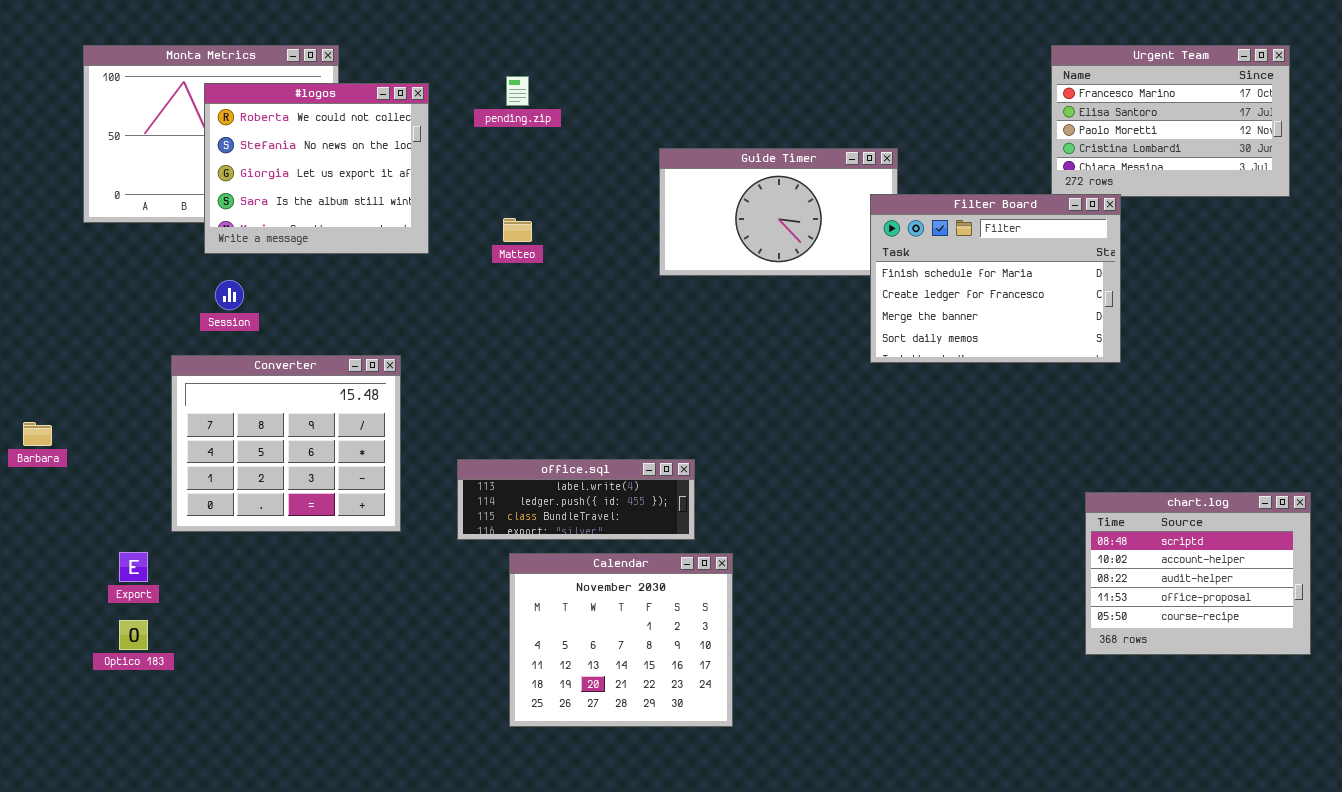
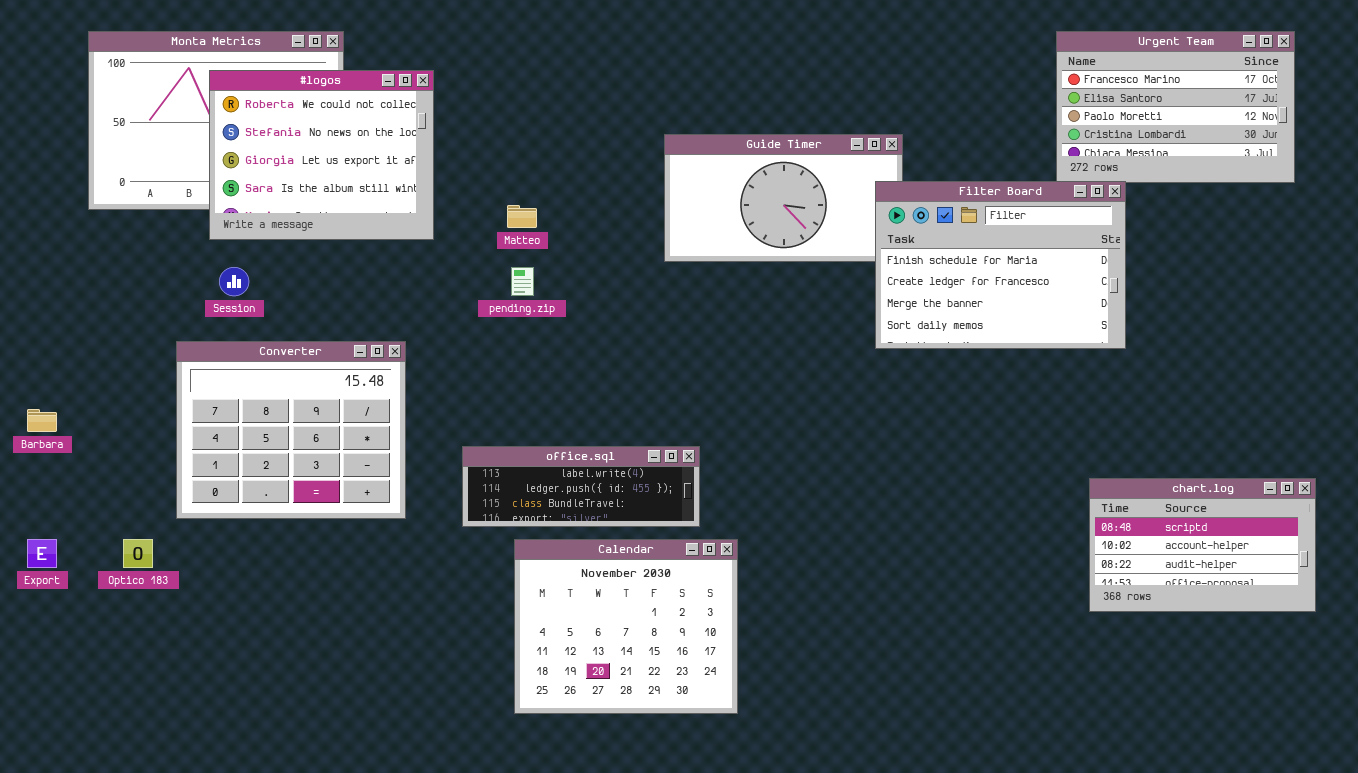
pending.zip: [506,76,529,106] -> [511,267,534,296], moved
chart.log: [1085,492,1311,655] -> [1089,478,1316,612], resized
Export: [119,552,148,582] -> [27,539,57,568], moved
Optico 183: [119,620,148,650] -> [123,539,153,568], moved

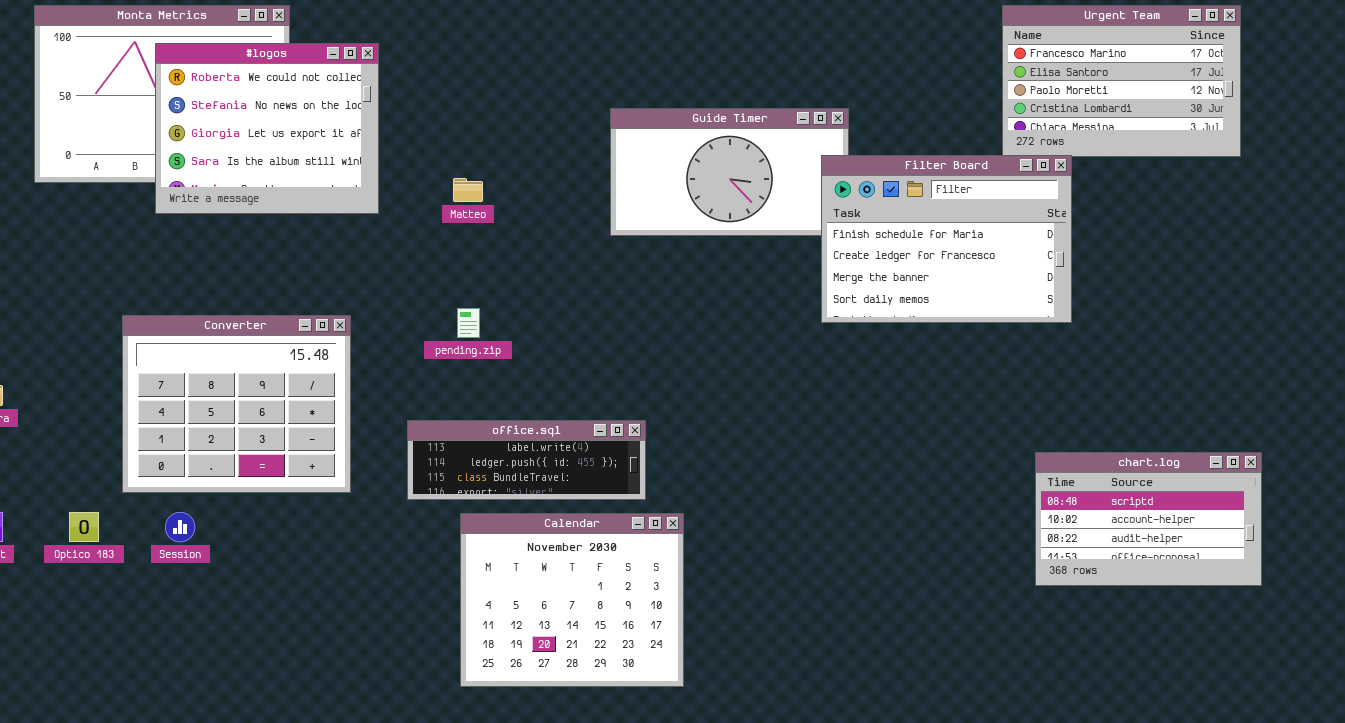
Session: [219,267,249,296] -> [165,512,195,542], moved
pending.zip: [511,267,534,296] -> [457,308,480,338], moved

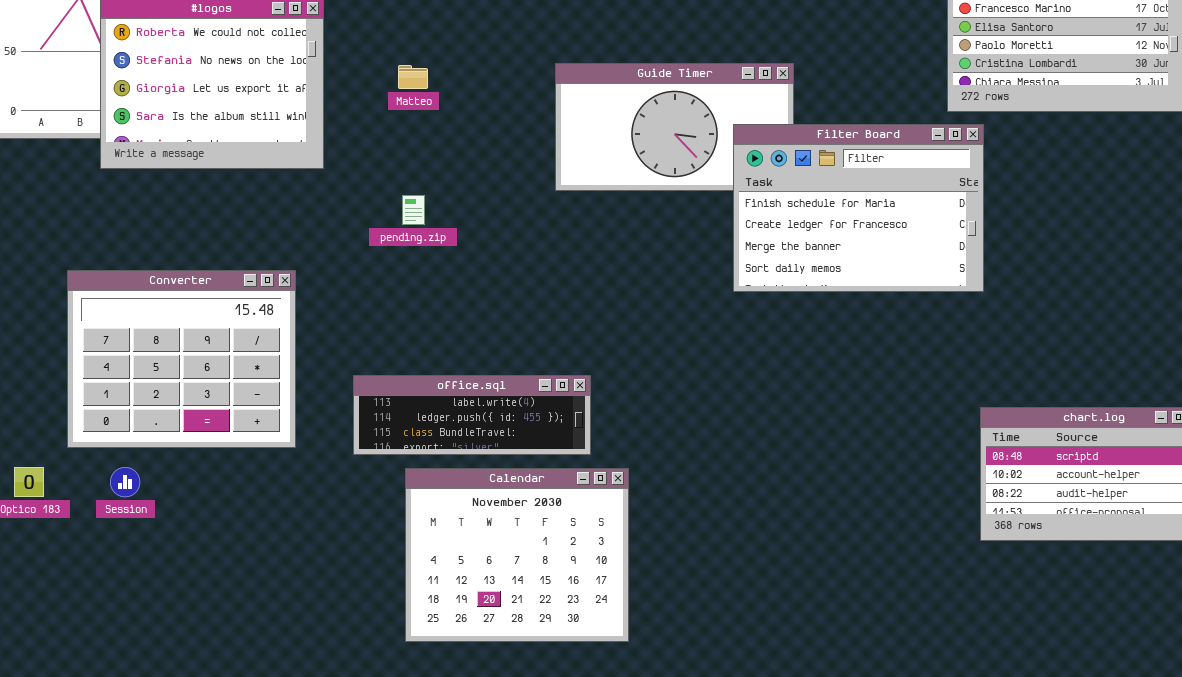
Filter Board: [821,155,1072,323] -> [733,124,984,292], moved
Matteo: [453,178,483,202] -> [398,65,428,89], moved
pending.zip: [457,308,480,338] -> [402,195,425,225], moved

